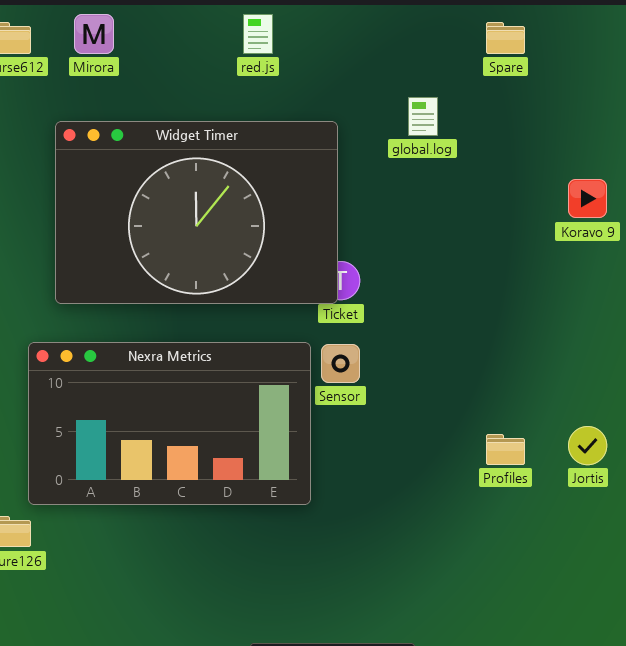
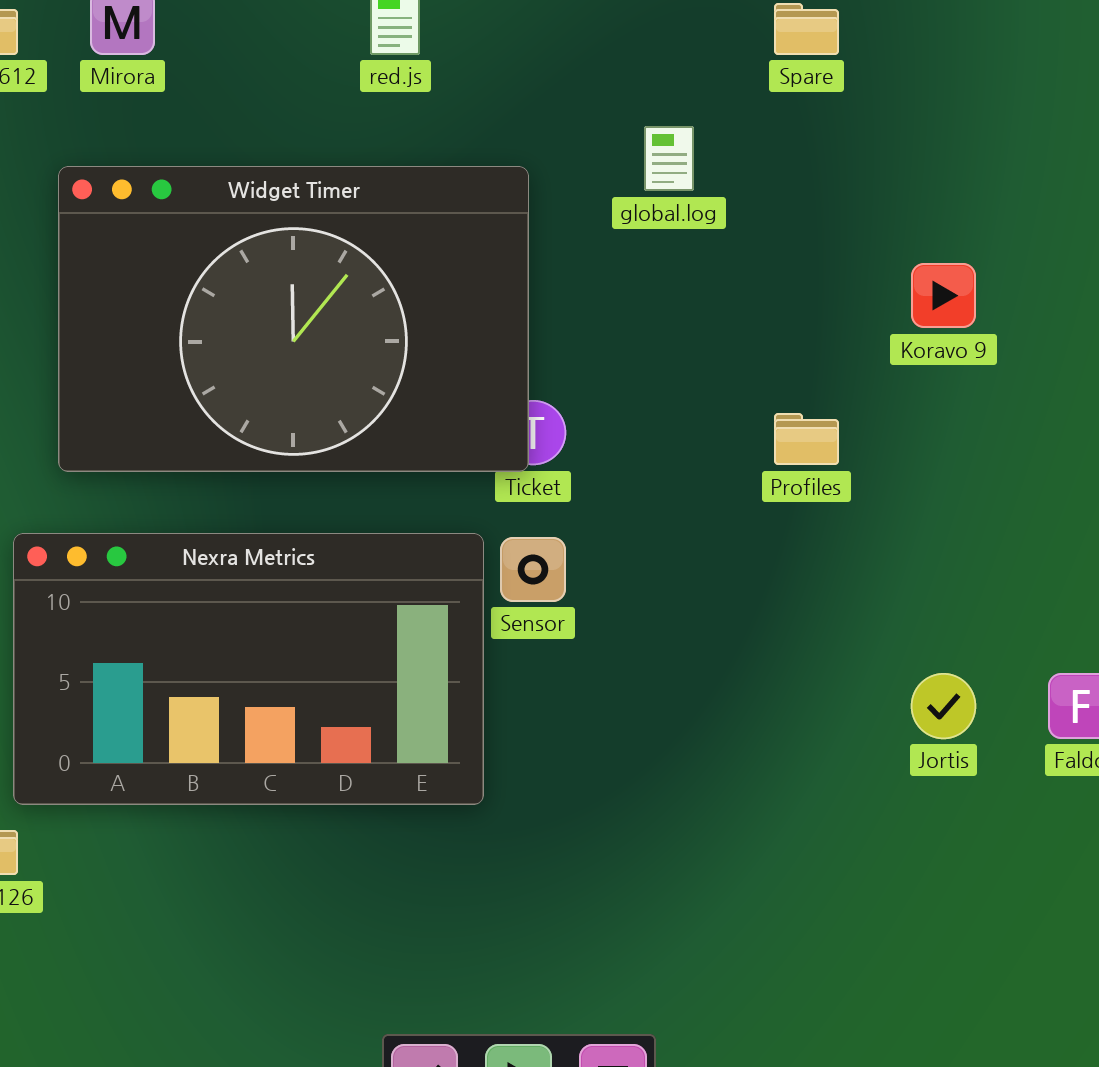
Profiles: [486,434,525,465] -> [774,413,839,465], moved

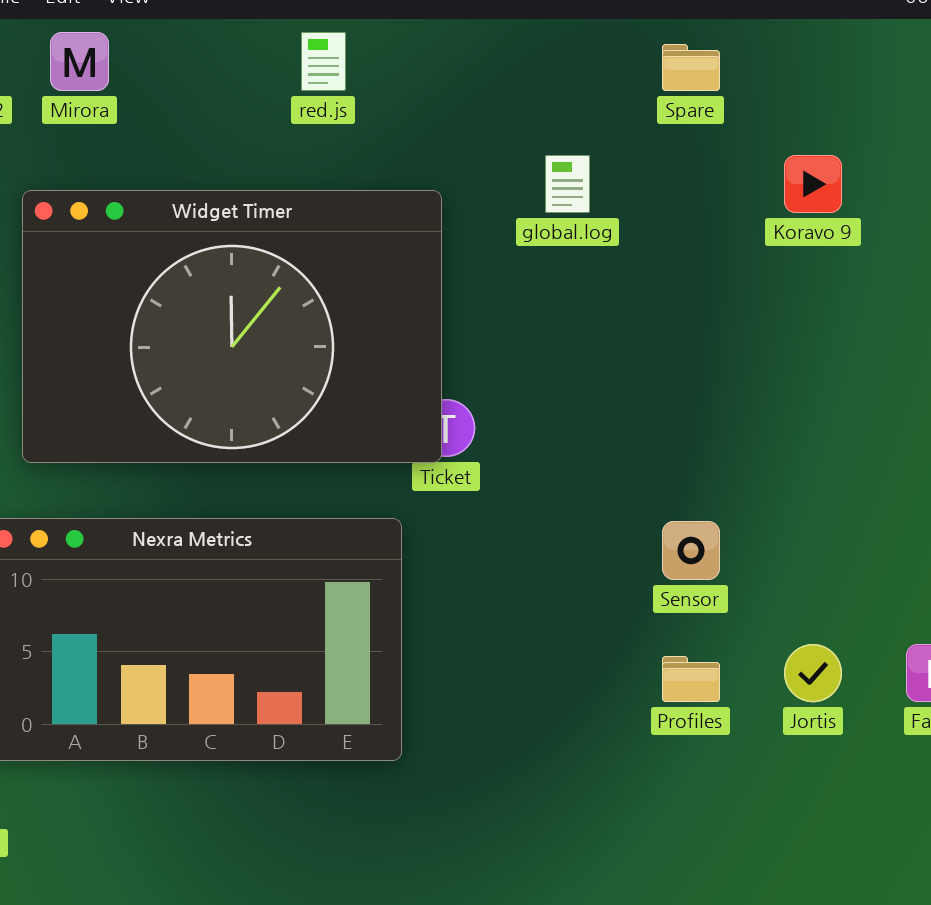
Koravo 9: [911,263,976,328] -> [784,155,842,213], moved
Profiles: [774,413,839,465] -> [662,656,720,702], moved
Sensor: [500,537,566,602] -> [662,521,720,580], moved

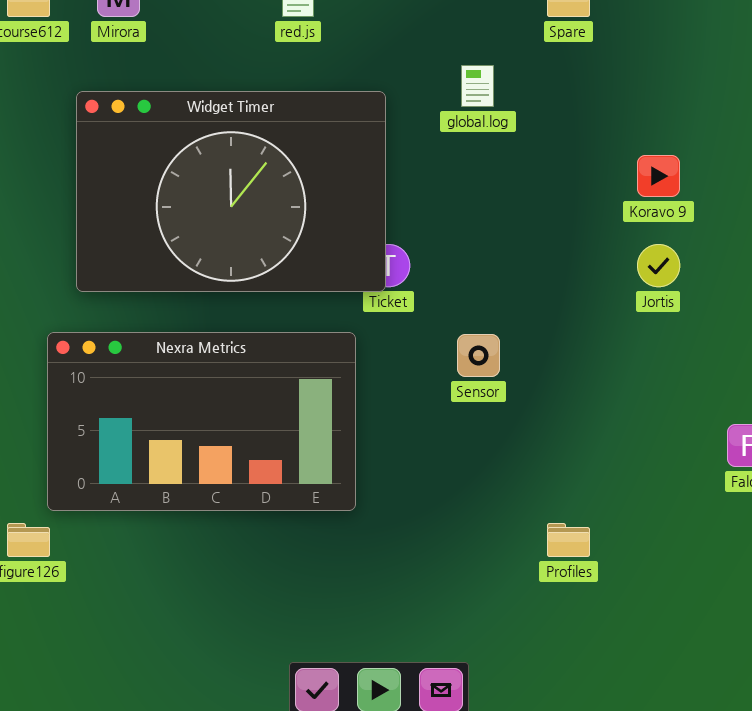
Koravo 9: [784,155,842,213] -> [637,155,680,197], moved
Sensor: [662,521,720,580] -> [457,334,500,377], moved
Jortis: [784,644,842,702] -> [637,244,680,287], moved
Profiles: [662,656,720,702] -> [547,523,590,557], moved

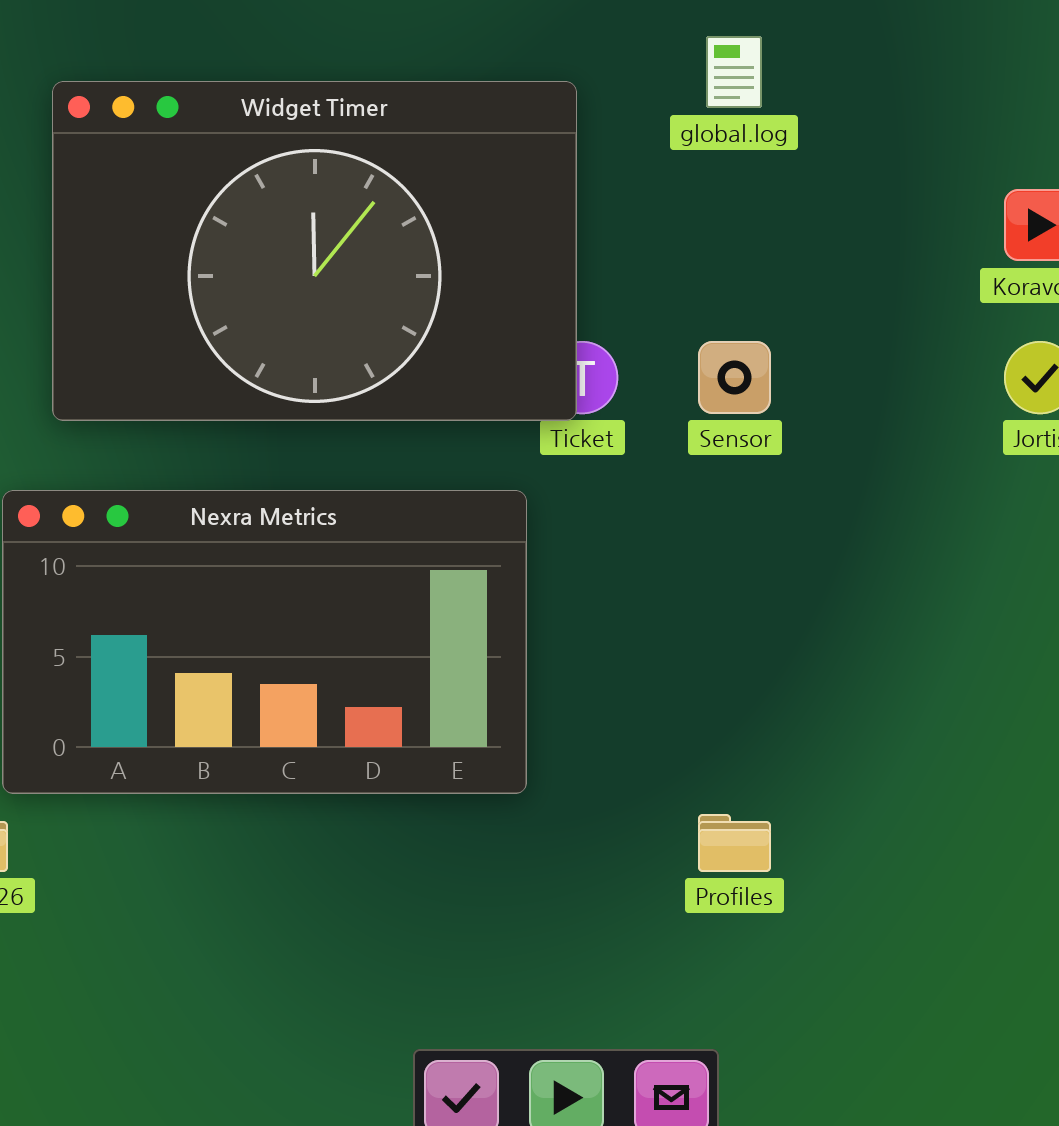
Sensor: [457,334,500,377] -> [698,341,771,414], moved
Profiles: [547,523,590,557] -> [698,814,771,872], moved

